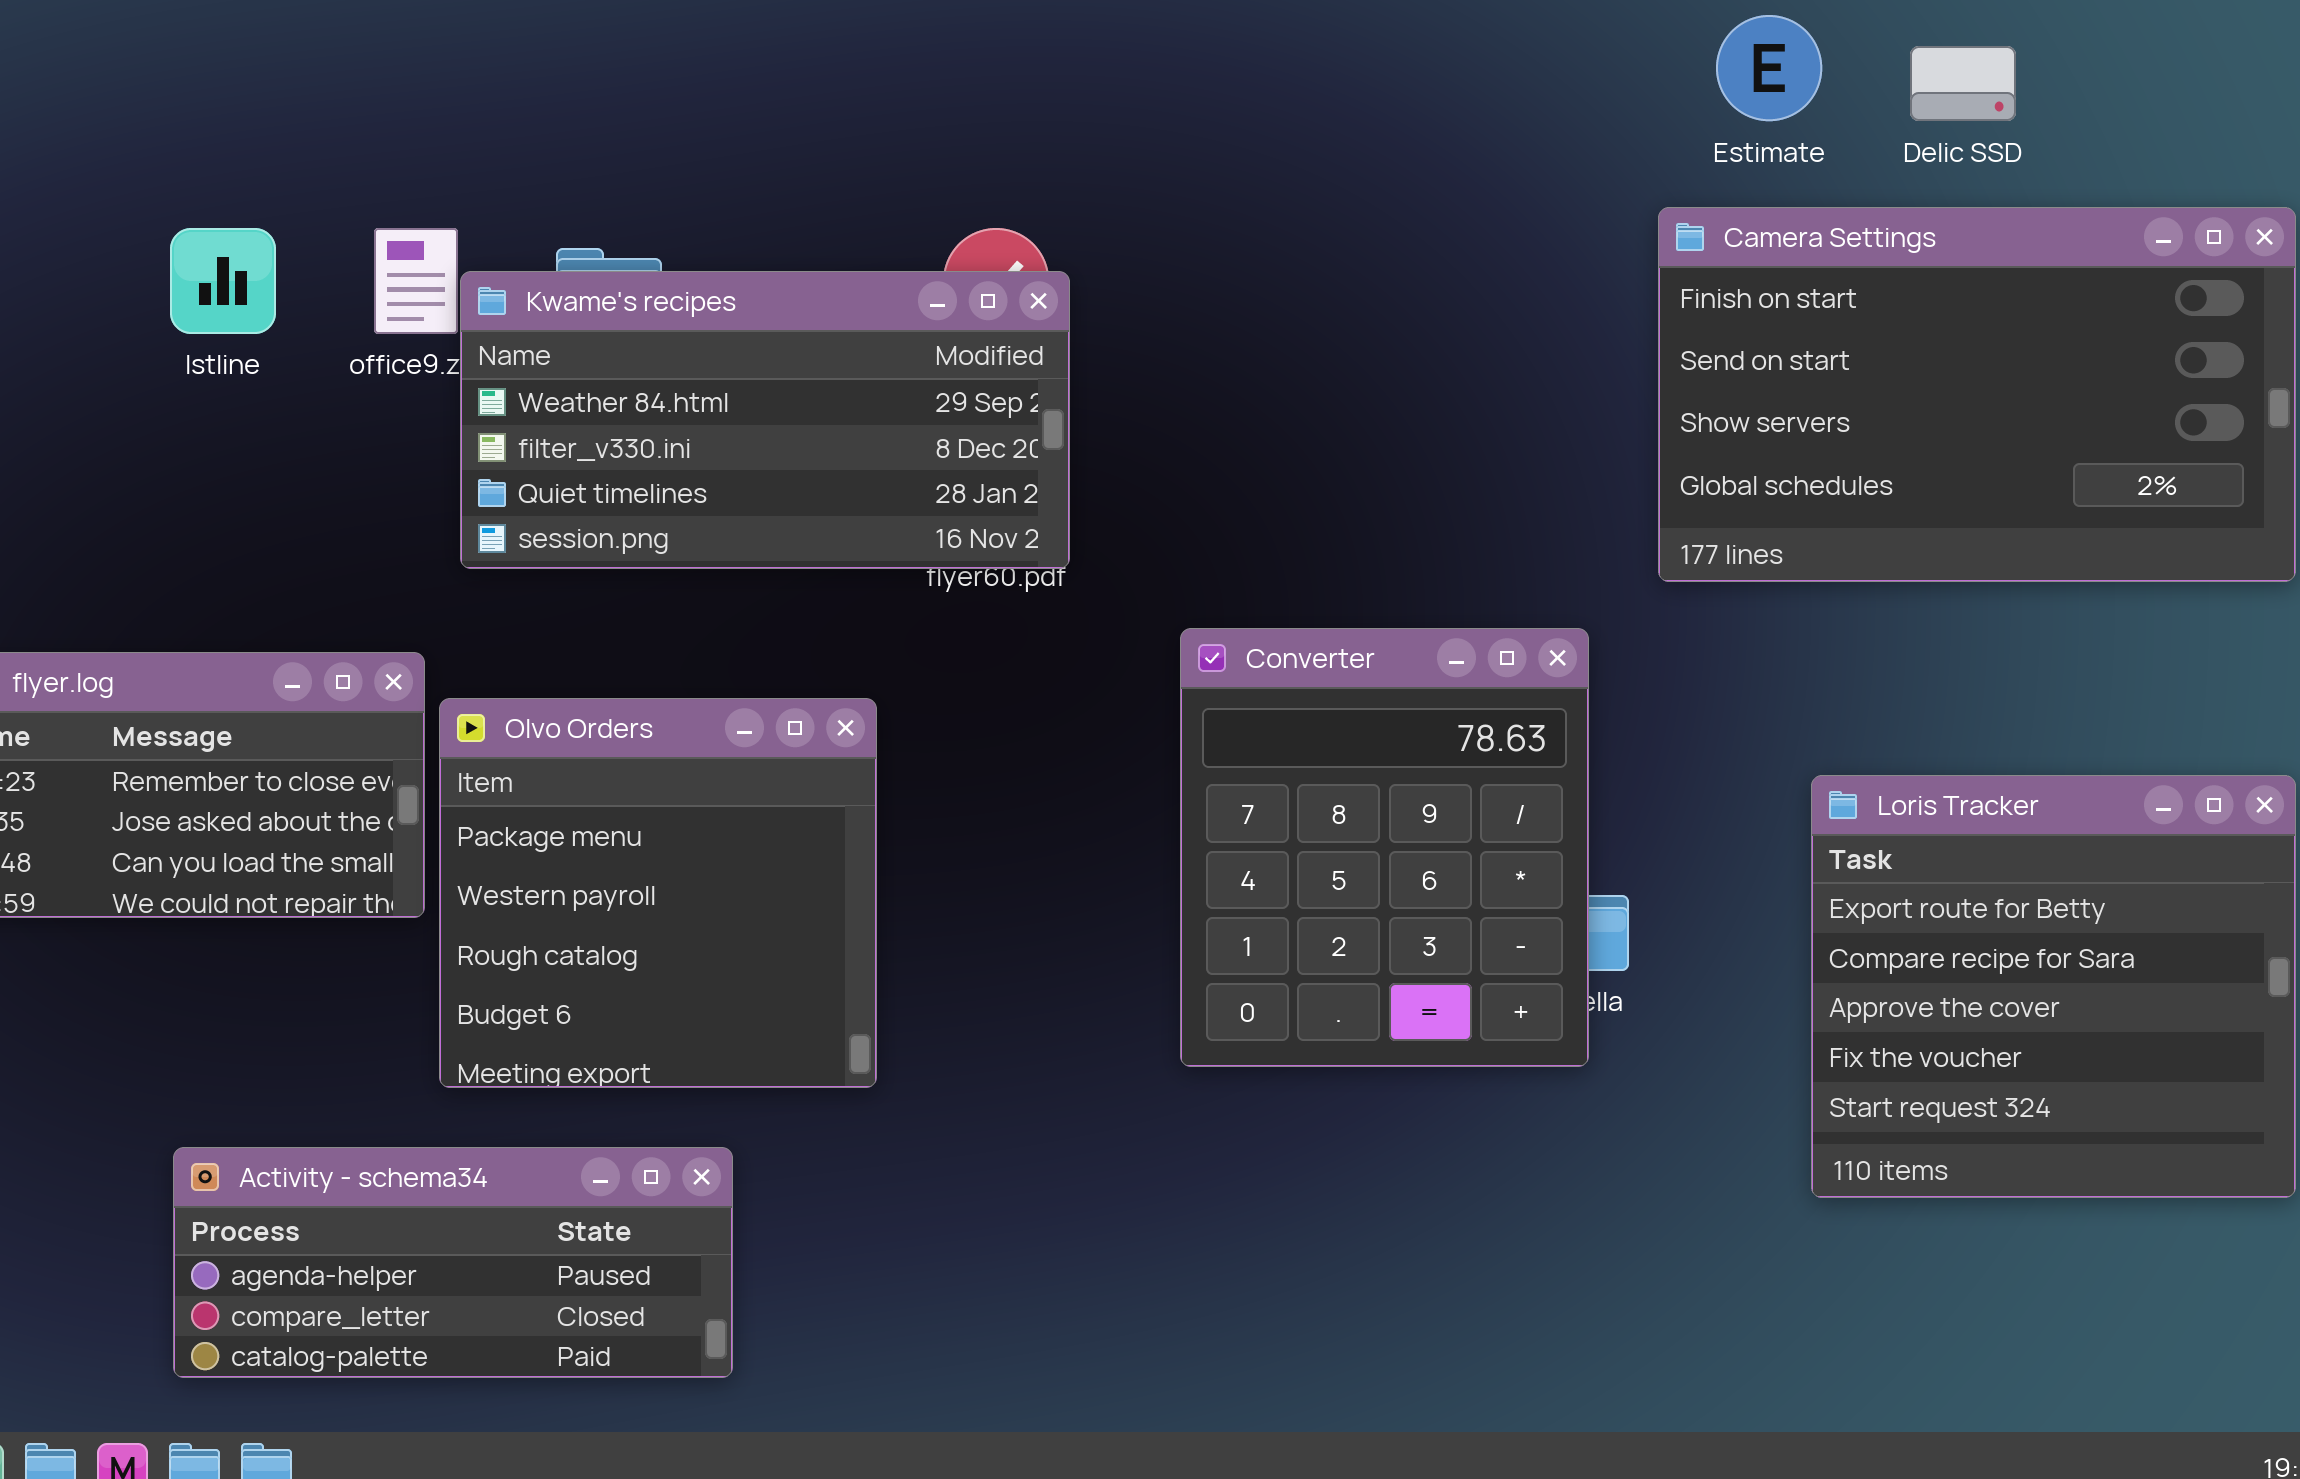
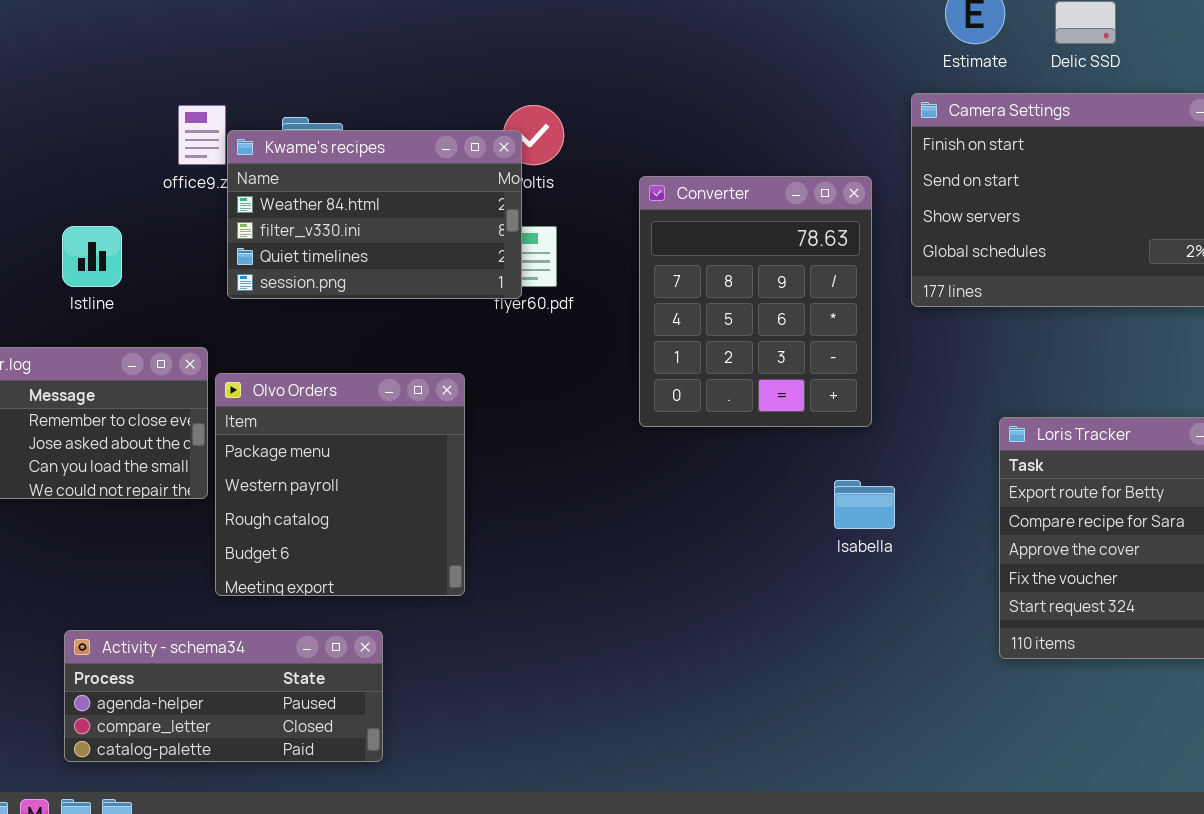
Istline: [170,228,276,334] -> [62,226,122,287], moved
Kwame's recipes: [460,271,1070,569] -> [227,130,522,299], resized
Converter: [1180,628,1589,1067] -> [639,176,872,427], moved

